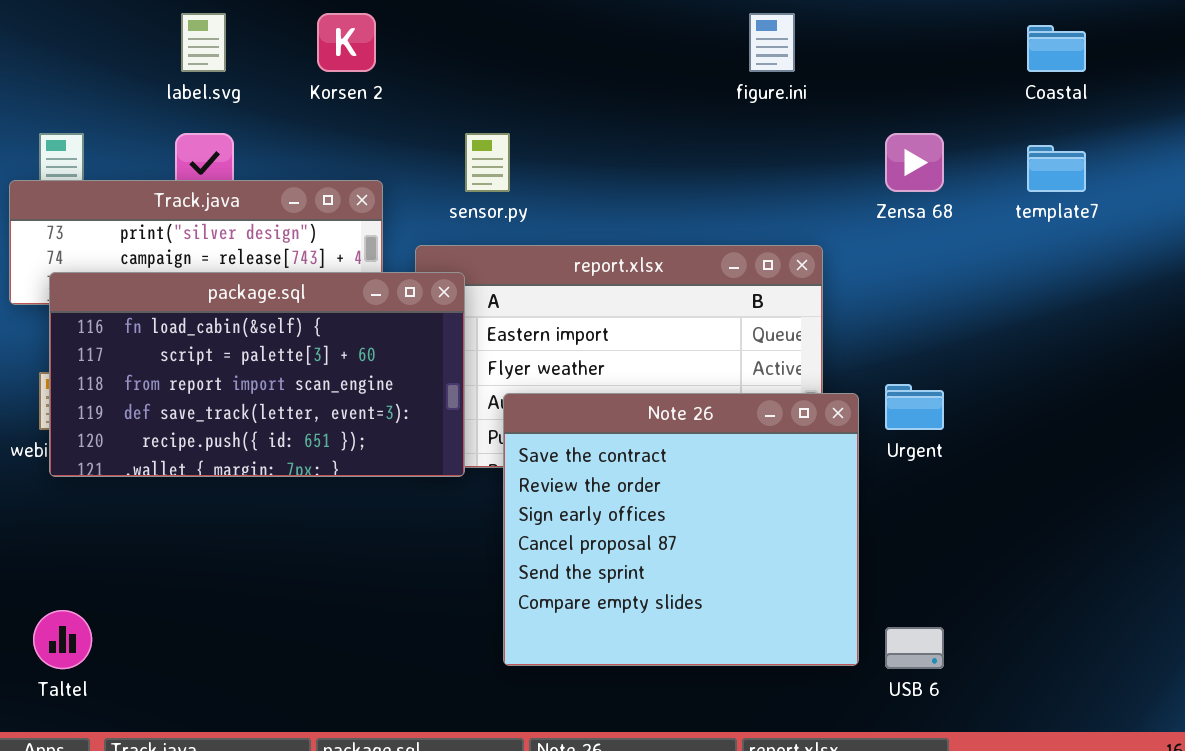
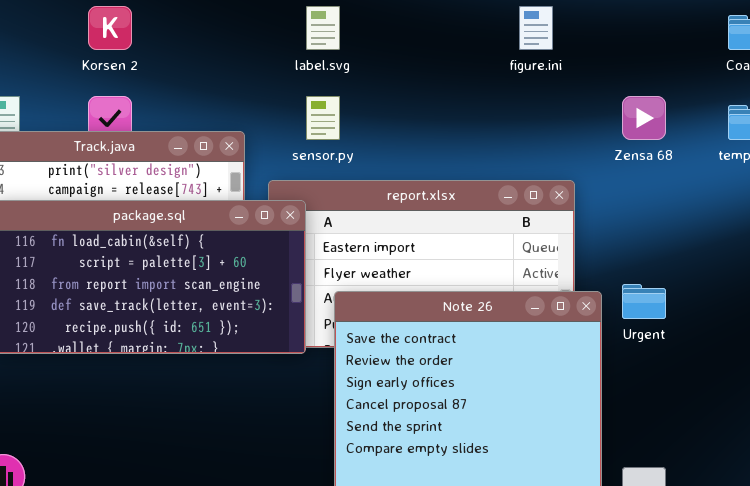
label.svg: [181,13,226,72] -> [306,6,340,50], moved
Korsen 2: [317,13,376,72] -> [88,6,132,50], moved

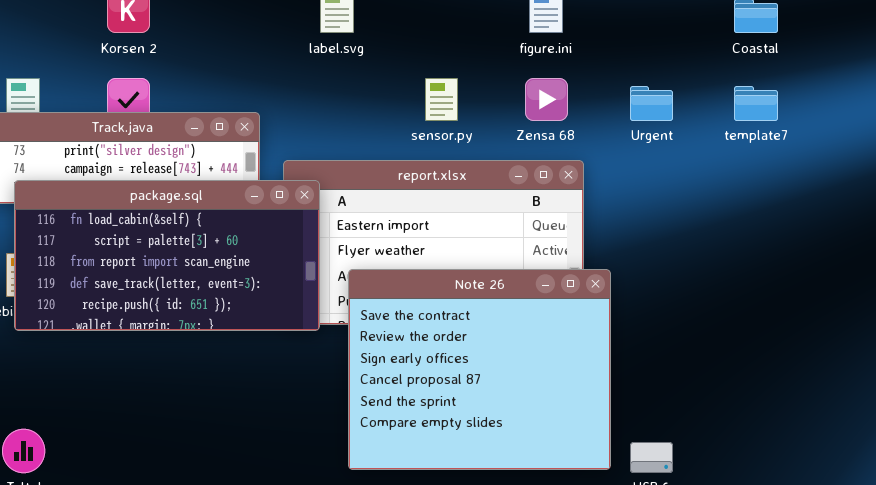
sensor.py: [306,96,340,140] -> [425,78,458,121], moved
Zensa 68: [622,96,666,140] -> [525,78,568,121], moved
Urgent: [622,284,666,319] -> [630,86,673,121], moved

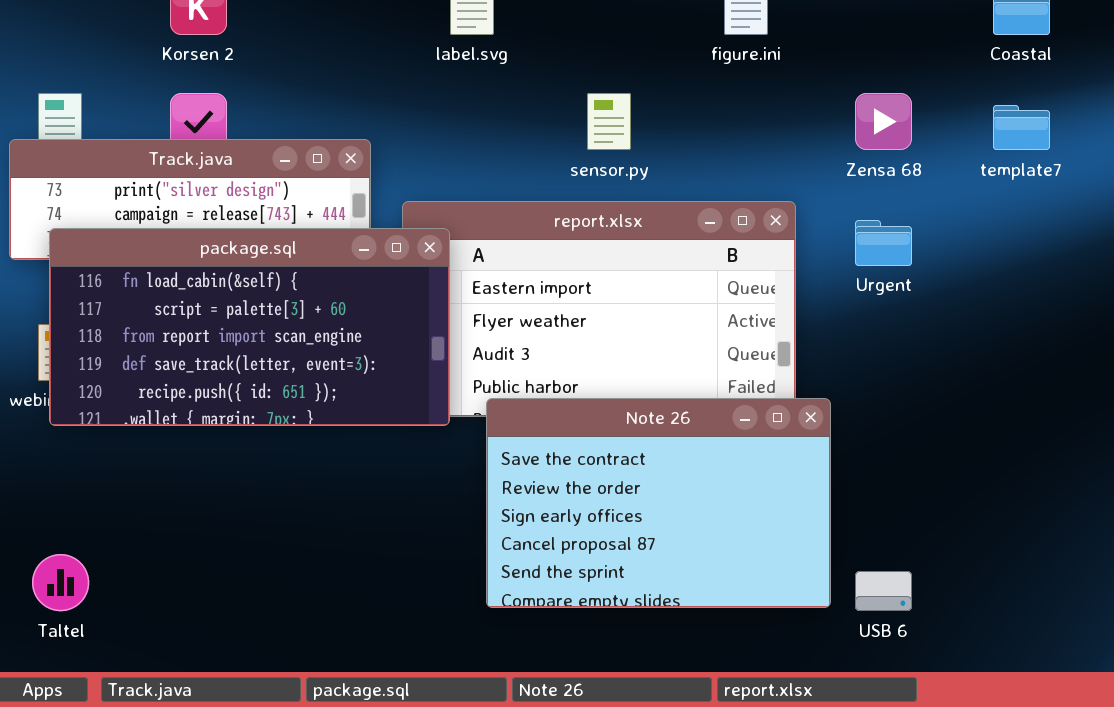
Zensa 68: [525,78,568,121] -> [855,93,912,150], moved
Urgent: [630,86,673,121] -> [855,220,912,266], moved
Note 26: [348,269,611,470] -> [486,398,831,608], resized

